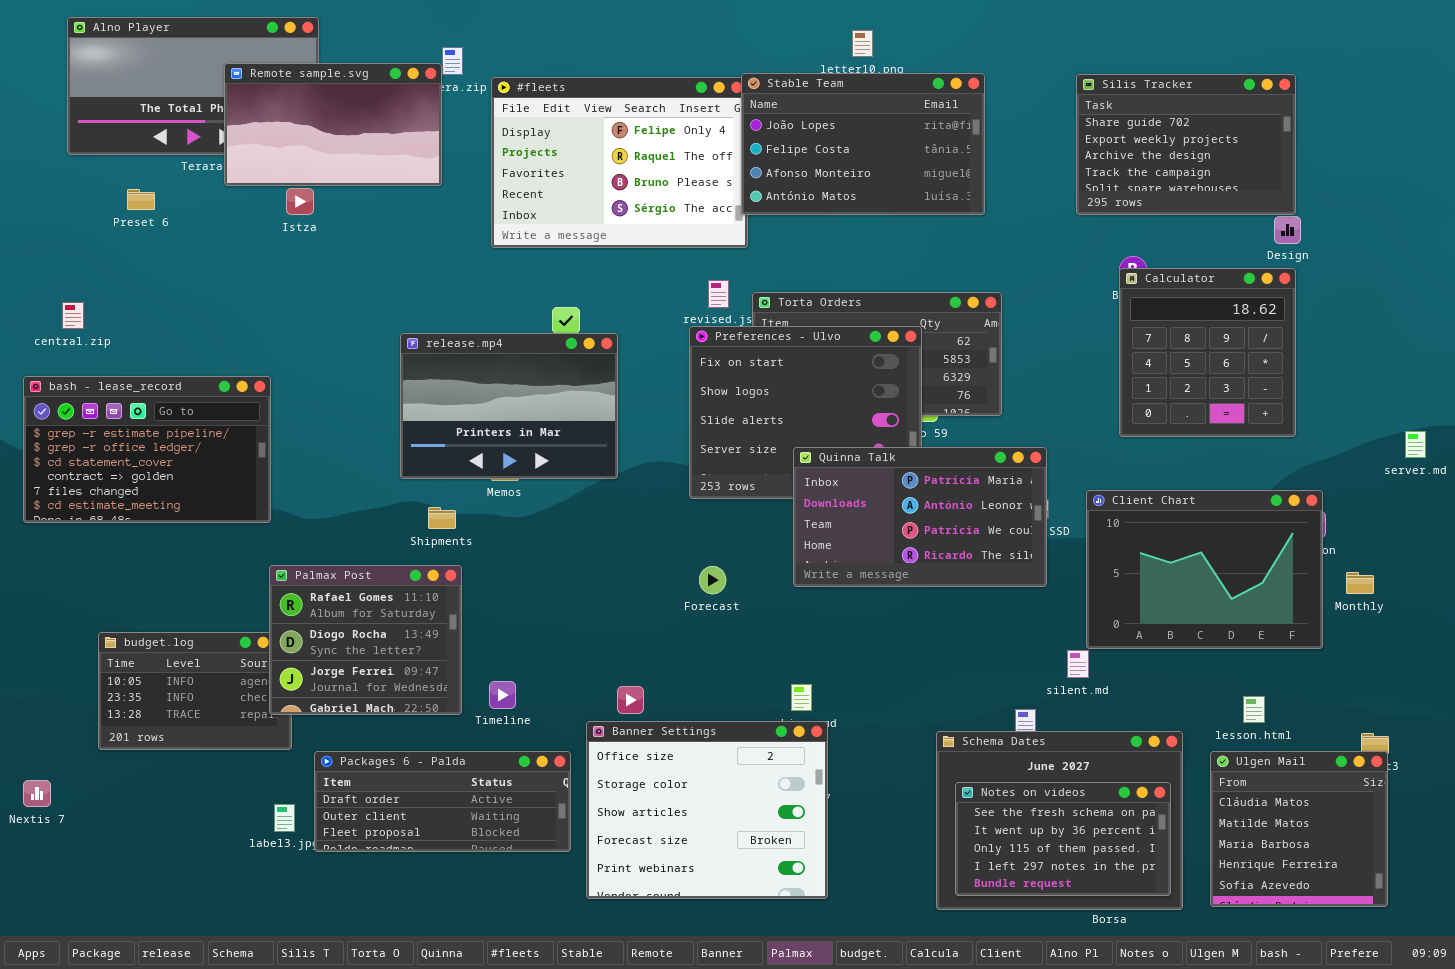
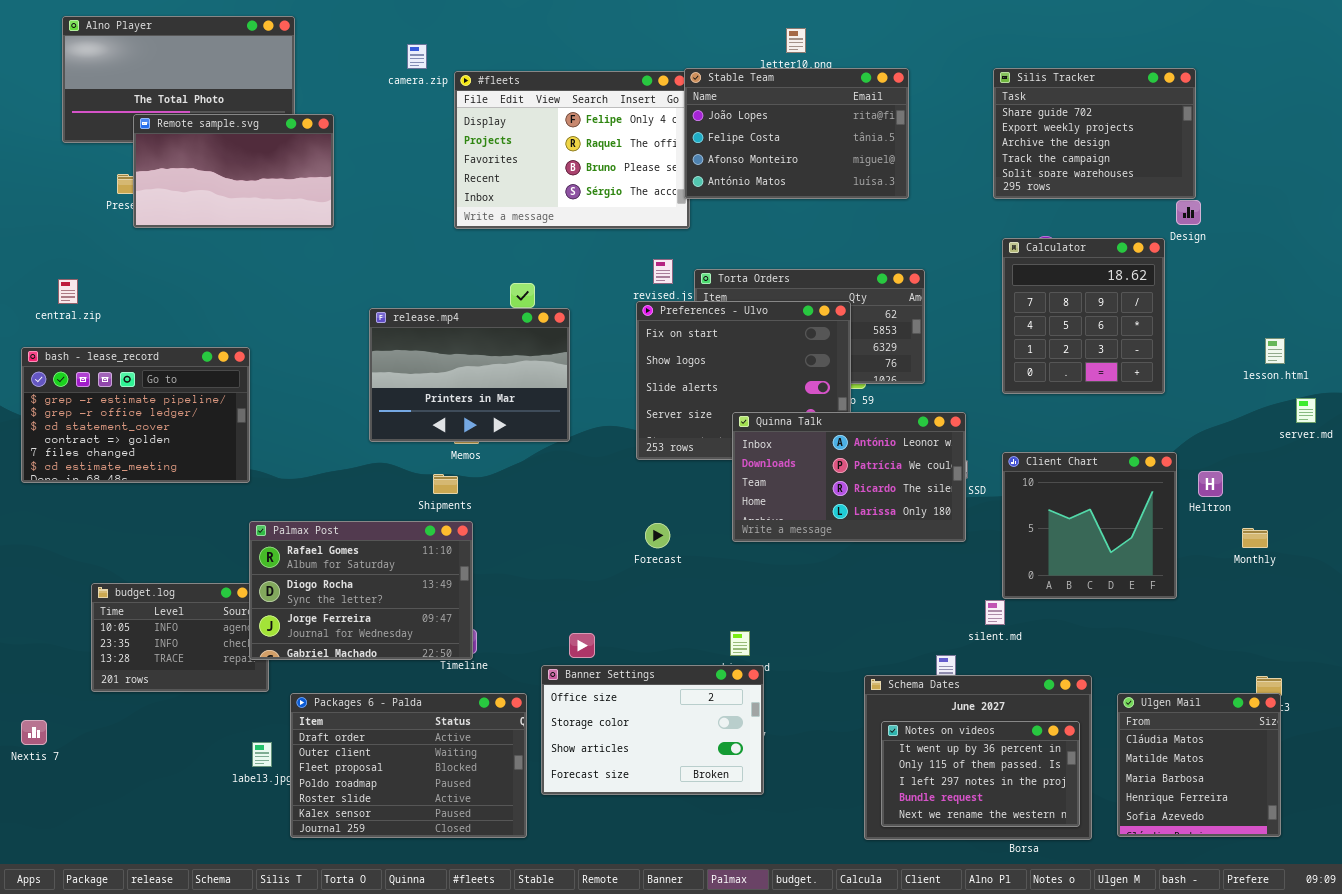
Remote sample.svg: [224,63,442,186] -> [133,114,334,228], moved
Calculator: [1119,268,1296,437] -> [1002,238,1165,394], moved
Quinna Talk: [793,447,1047,587] -> [732,412,966,542], scrolled down 1 row
Client Chart: [1086,490,1323,649] -> [1002,452,1177,599], resized
Shipments: [428,507,456,529] -> [433,474,458,494], moved
Palmax Post: [269,565,462,715] -> [249,521,473,660], resized
lesson.html: [1243,696,1265,723] -> [1265,338,1285,364], moved
Banner Settings: [586,721,828,899] -> [541,665,764,795], resized
Packages 6 - Palda: [314,751,571,852] -> [290,693,527,838], resized
Notes on videos: [955,782,1171,896] -> [881,721,1080,827], scrolled down 1 row

